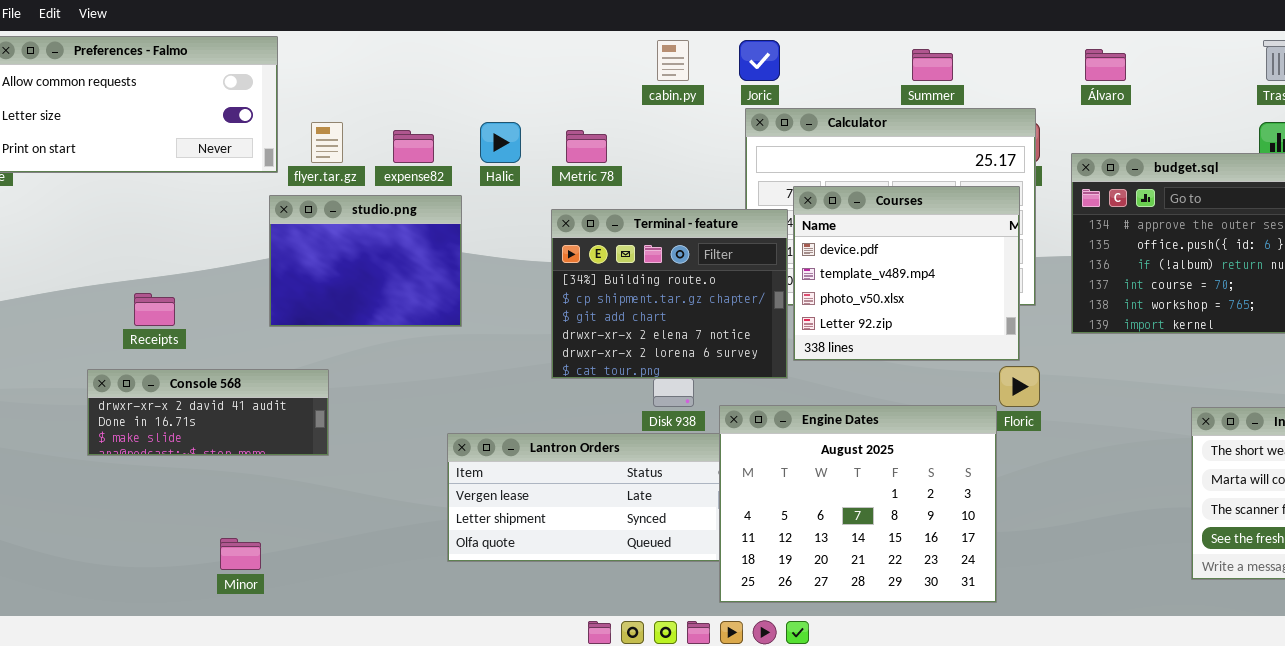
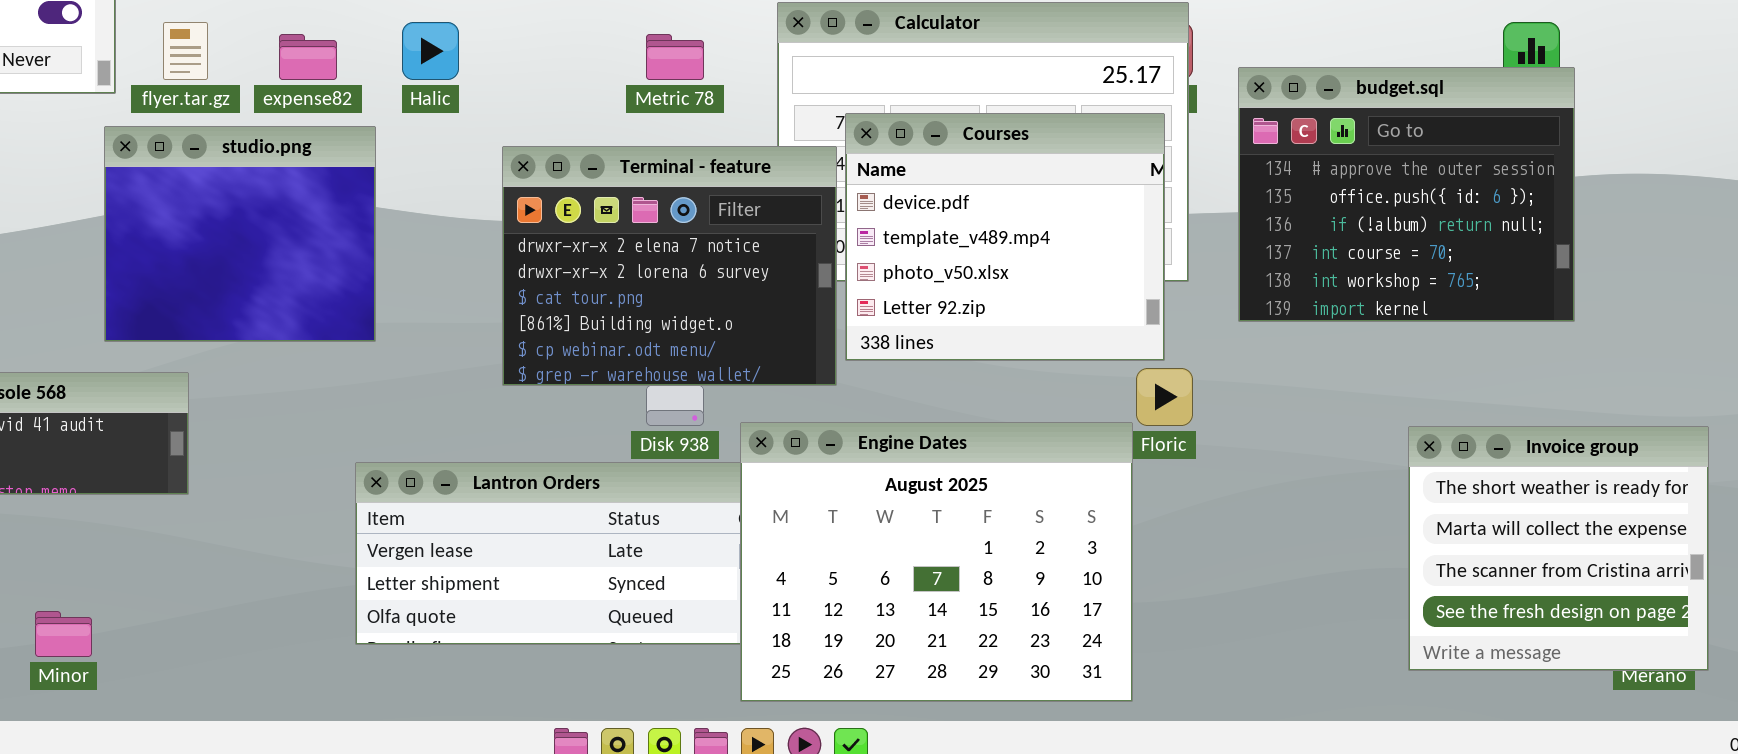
Metric 78: [566,130,607,163] -> [646,34,704,80], moved
studio.png: [269,195,462,327] -> [104,126,376,342], resized
Terminal - feature: [551,209,788,379] -> [502,146,837,386], scrolled down 3 rows

